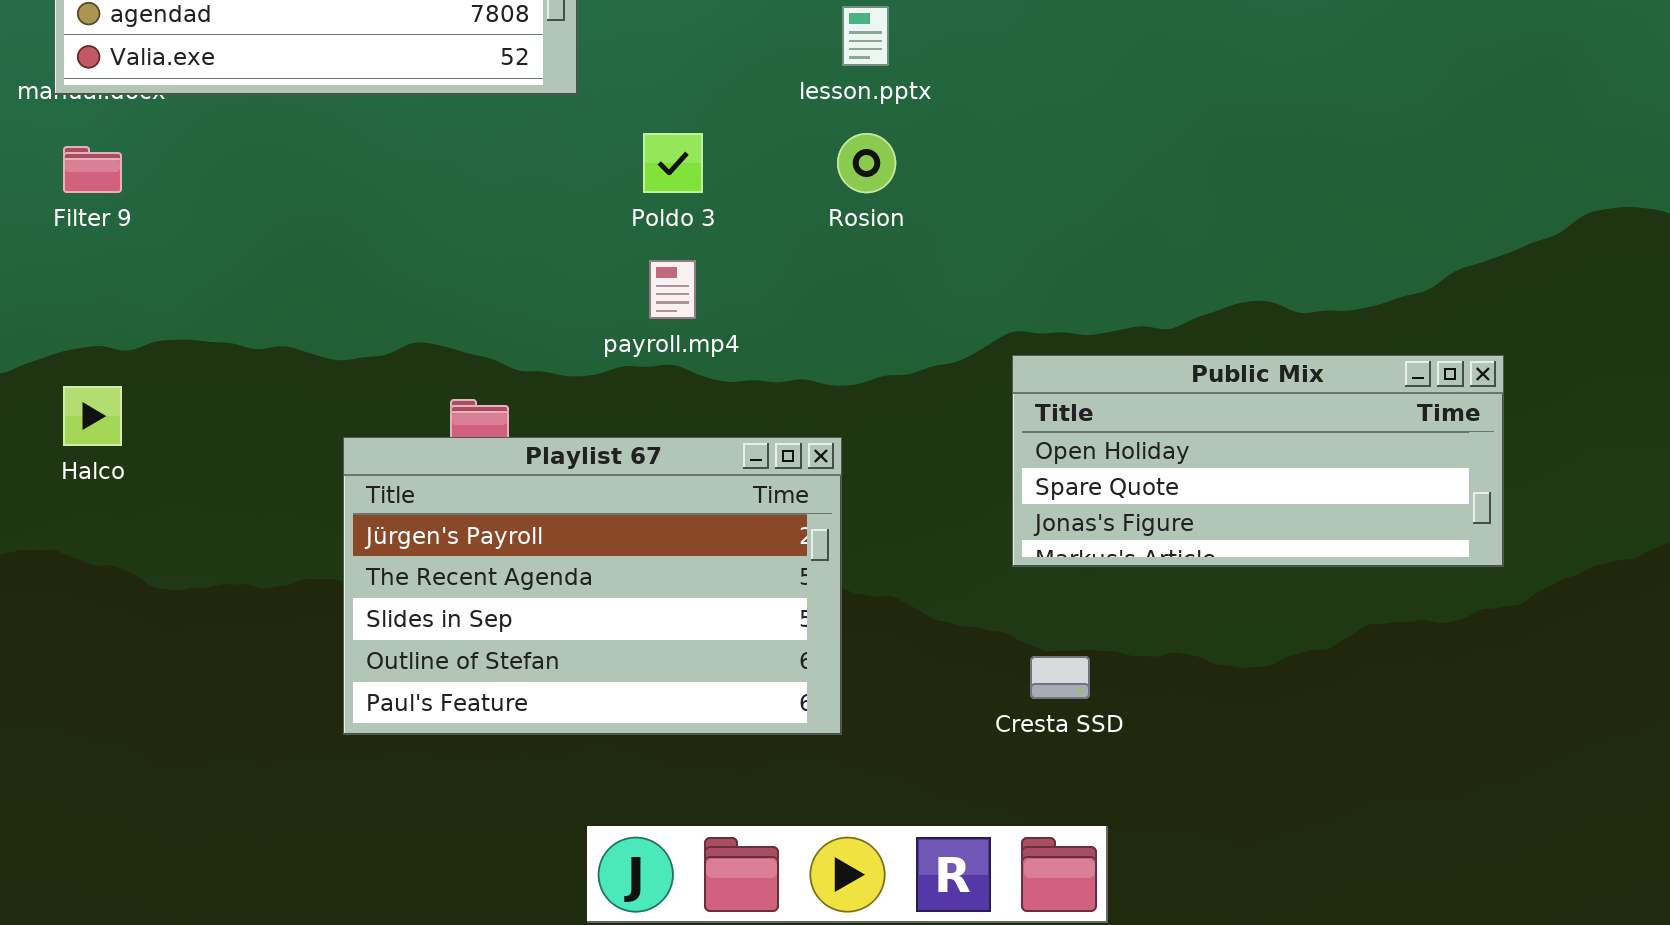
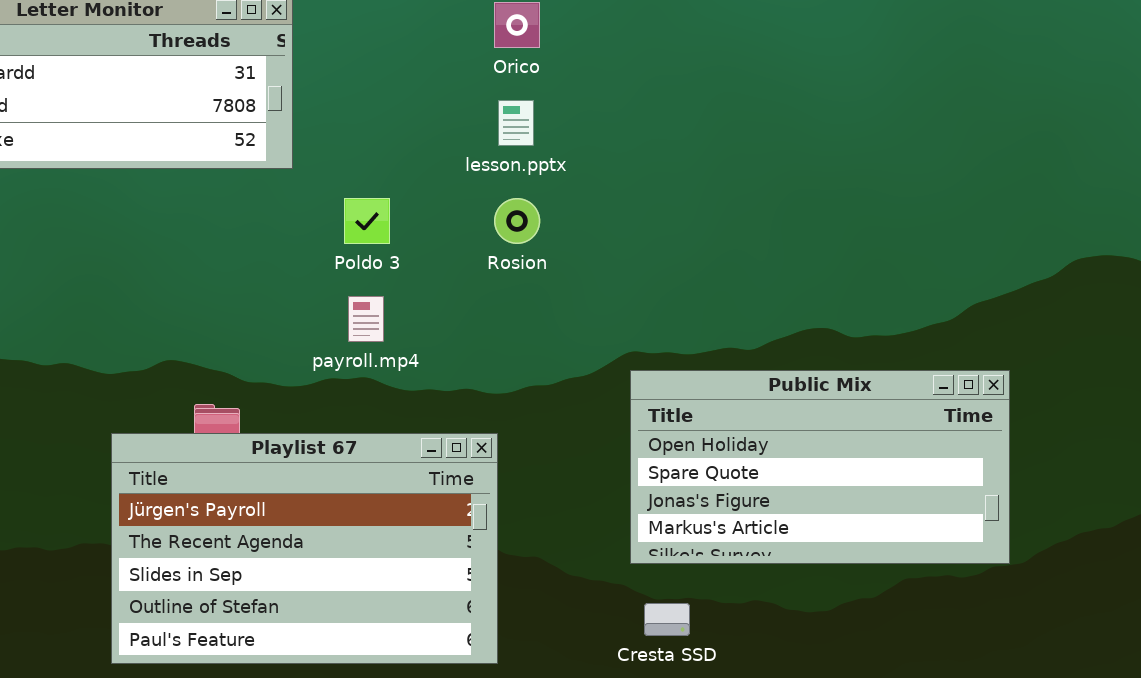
Public Mix: [1012,355,1504,567] -> [630,370,1010,564], resized

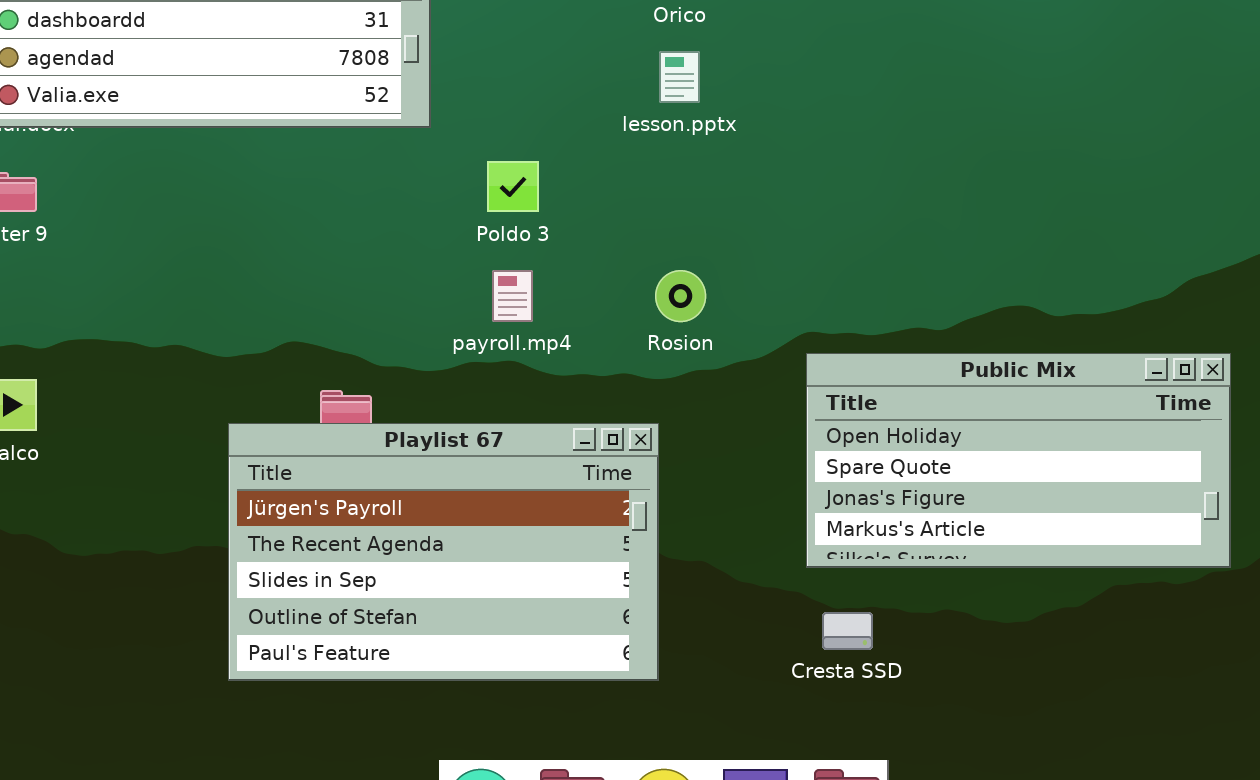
Rosion: [494,198,540,244] -> [655,270,706,322], moved

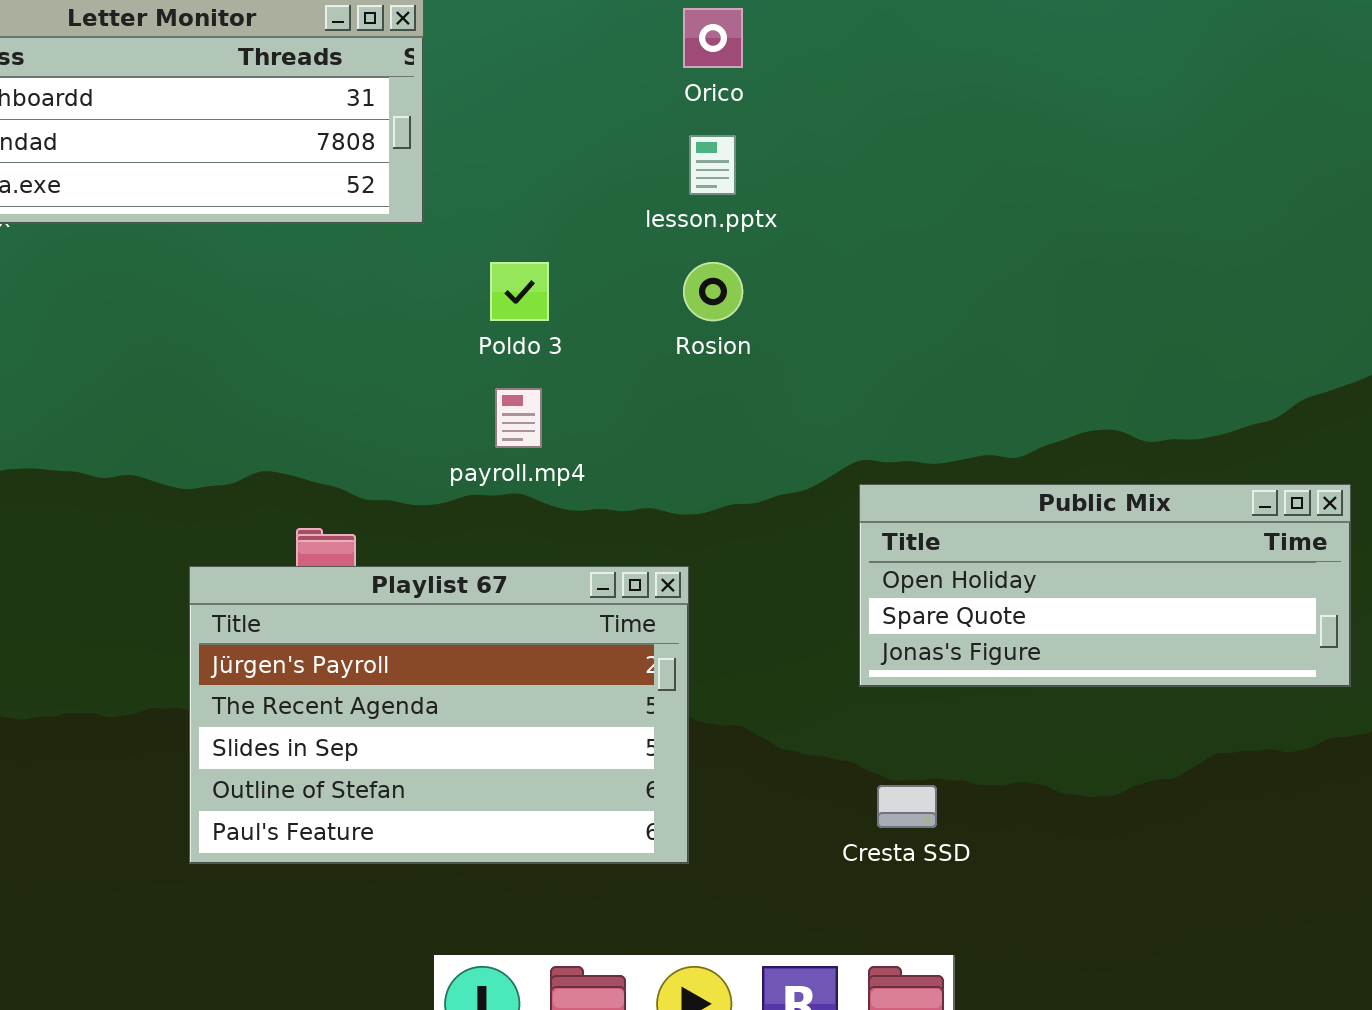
Rosion: [655,270,706,322] -> [683,262,743,321], moved
Public Mix: [806,353,1231,568] -> [859,484,1351,687], resized

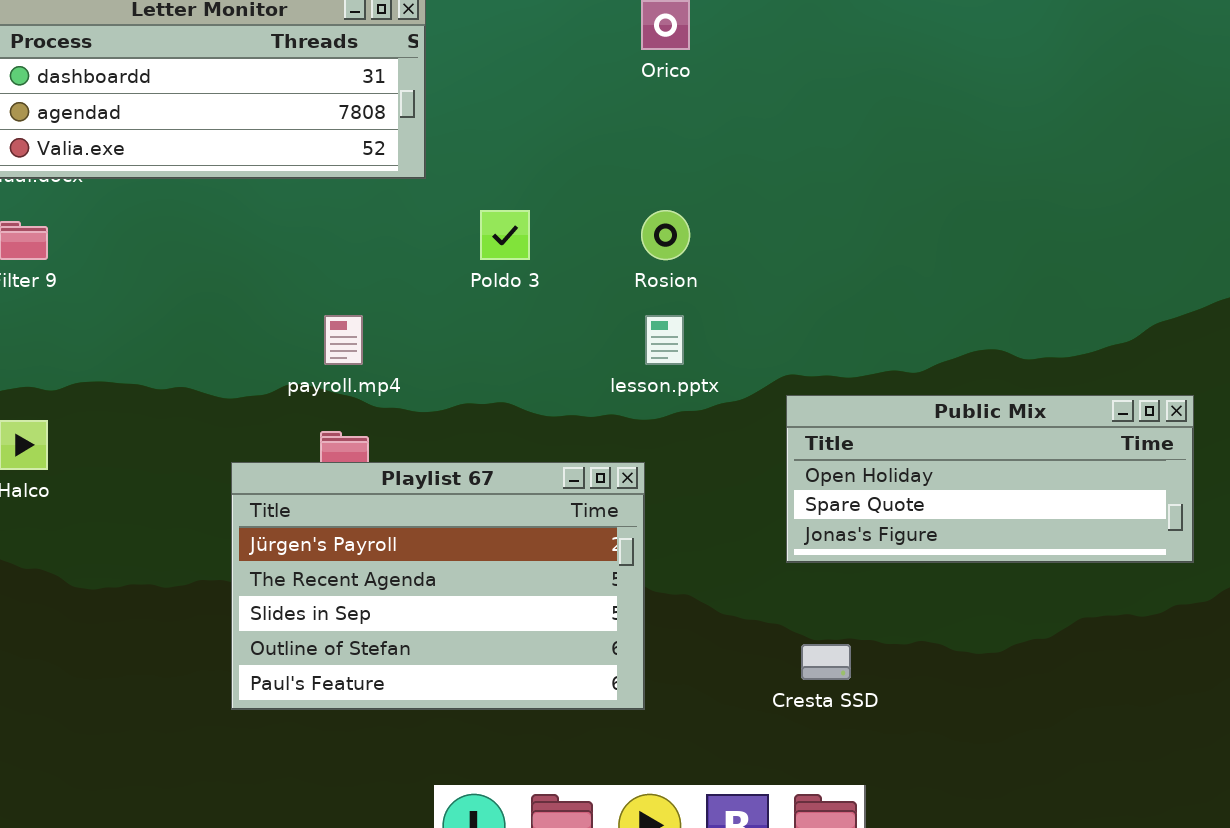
lesson.pptx: [689,135,736,195] -> [645,315,684,365], moved
payroll.mp4: [495,388,542,448] -> [324,315,363,365], moved

